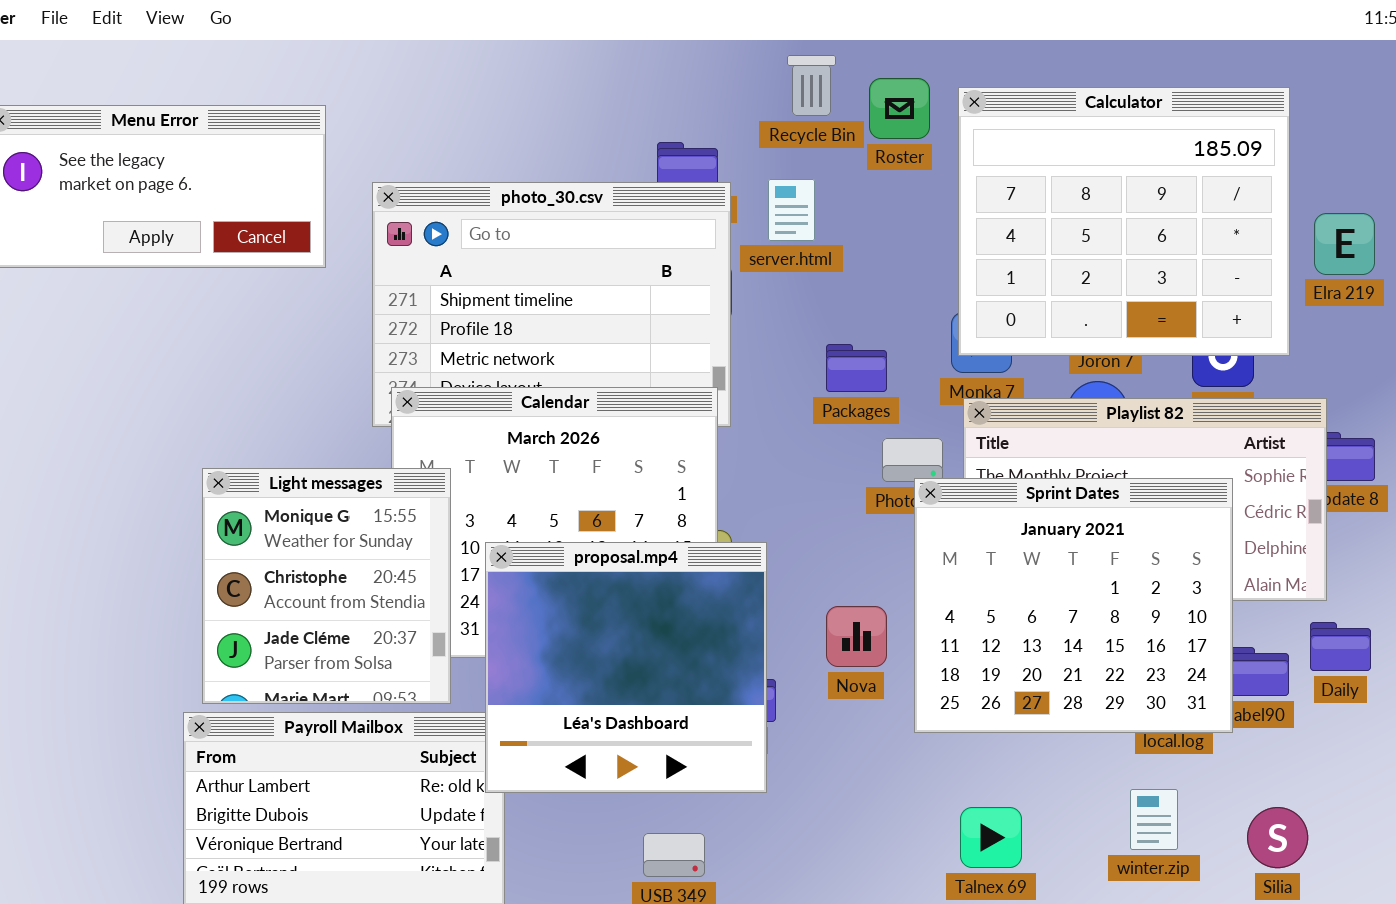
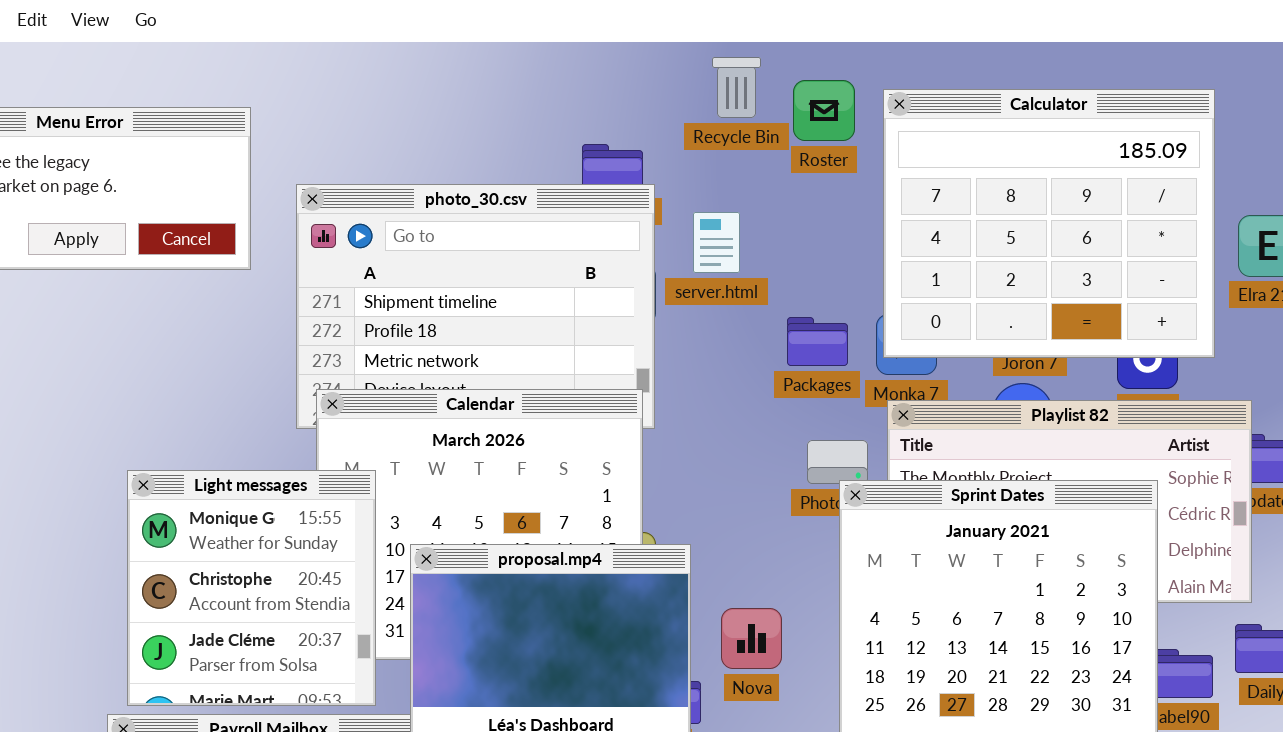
server.html: [768,179,815,241] -> [693,212,740,273], moved
Packages: [826,344,887,392] -> [787,317,848,366], moved
Nova: [826,606,887,667] -> [721,608,782,669], moved

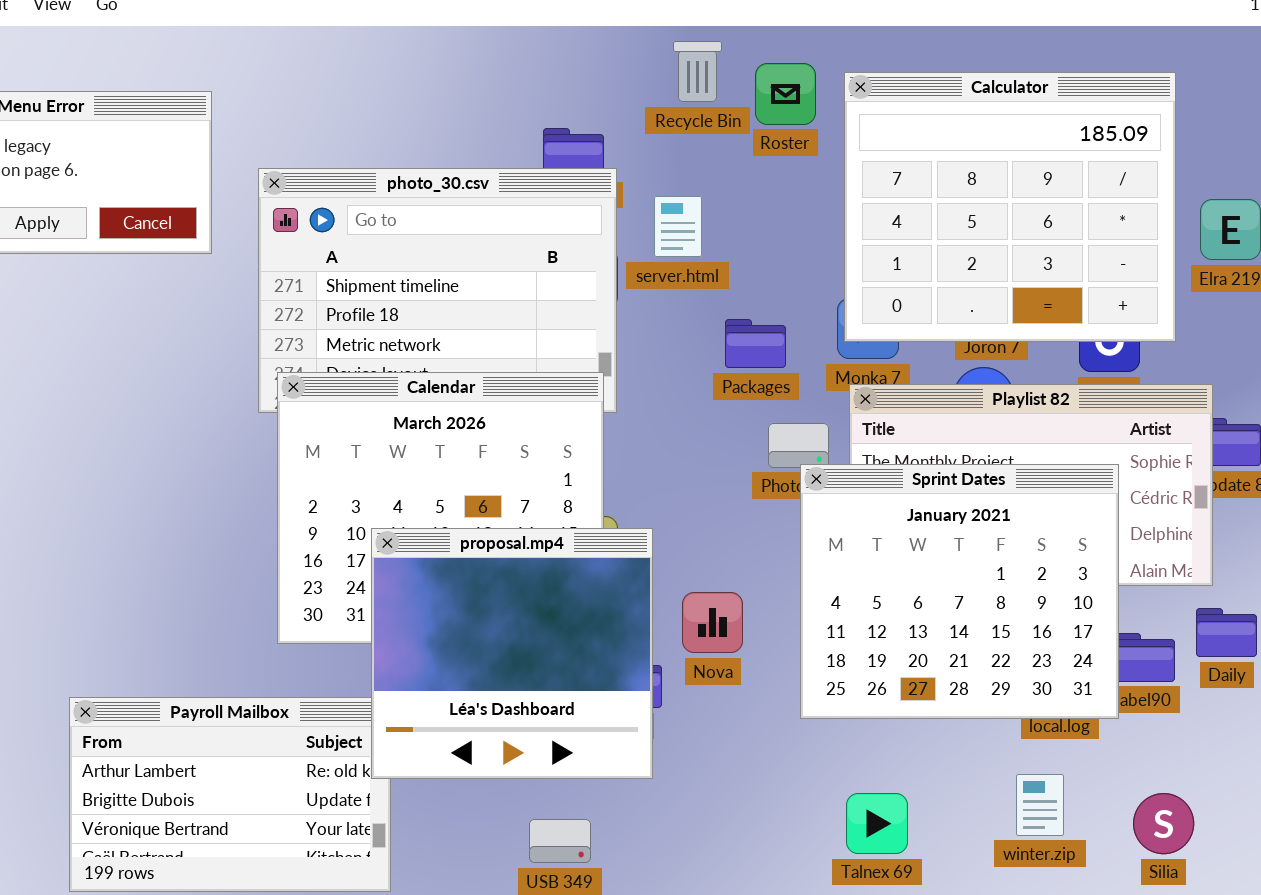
Packages: [787,317,848,366] -> [725,319,786,368], moved
Light messages: [127,470,376,706] -> none, closed

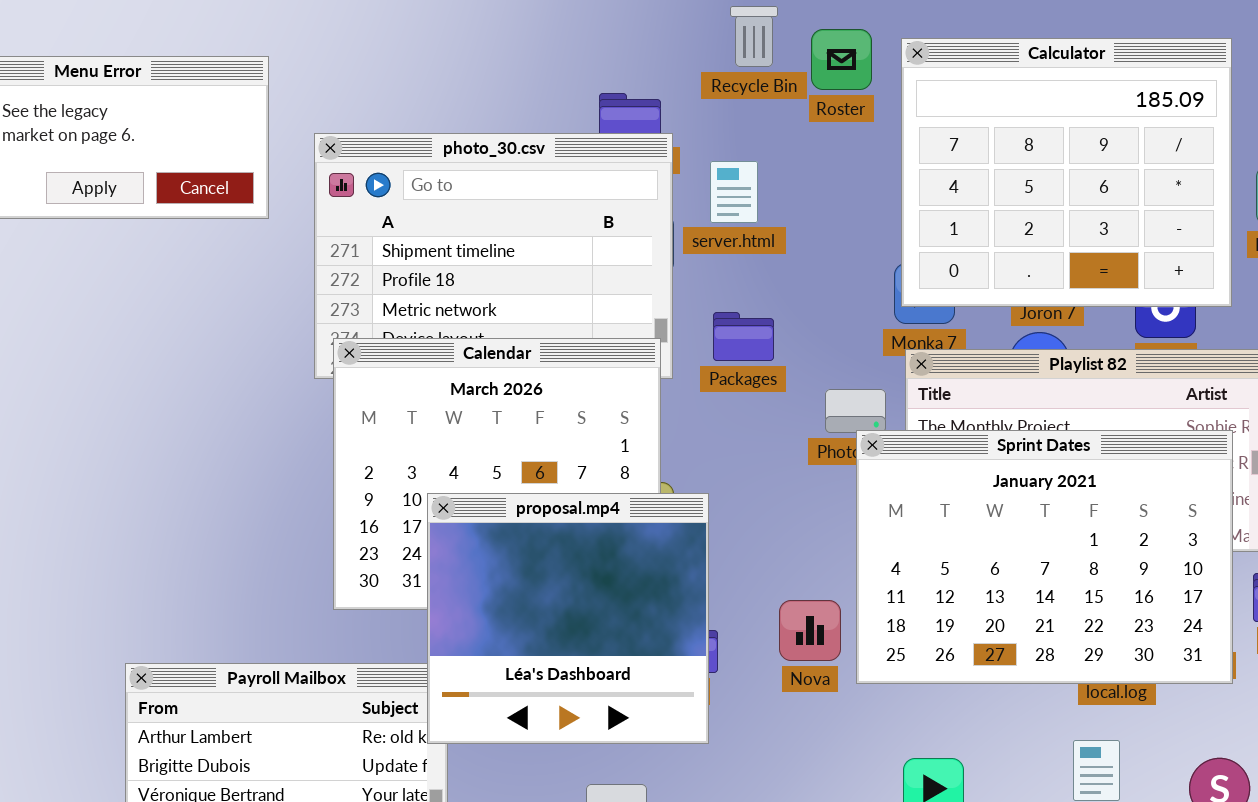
Packages: [725,319,786,368] -> [713,312,774,361], moved
Sprint Dates: [800,464,1119,719] -> [856,430,1233,684], resized
Nova: [682,592,743,653] -> [779,600,841,661], moved

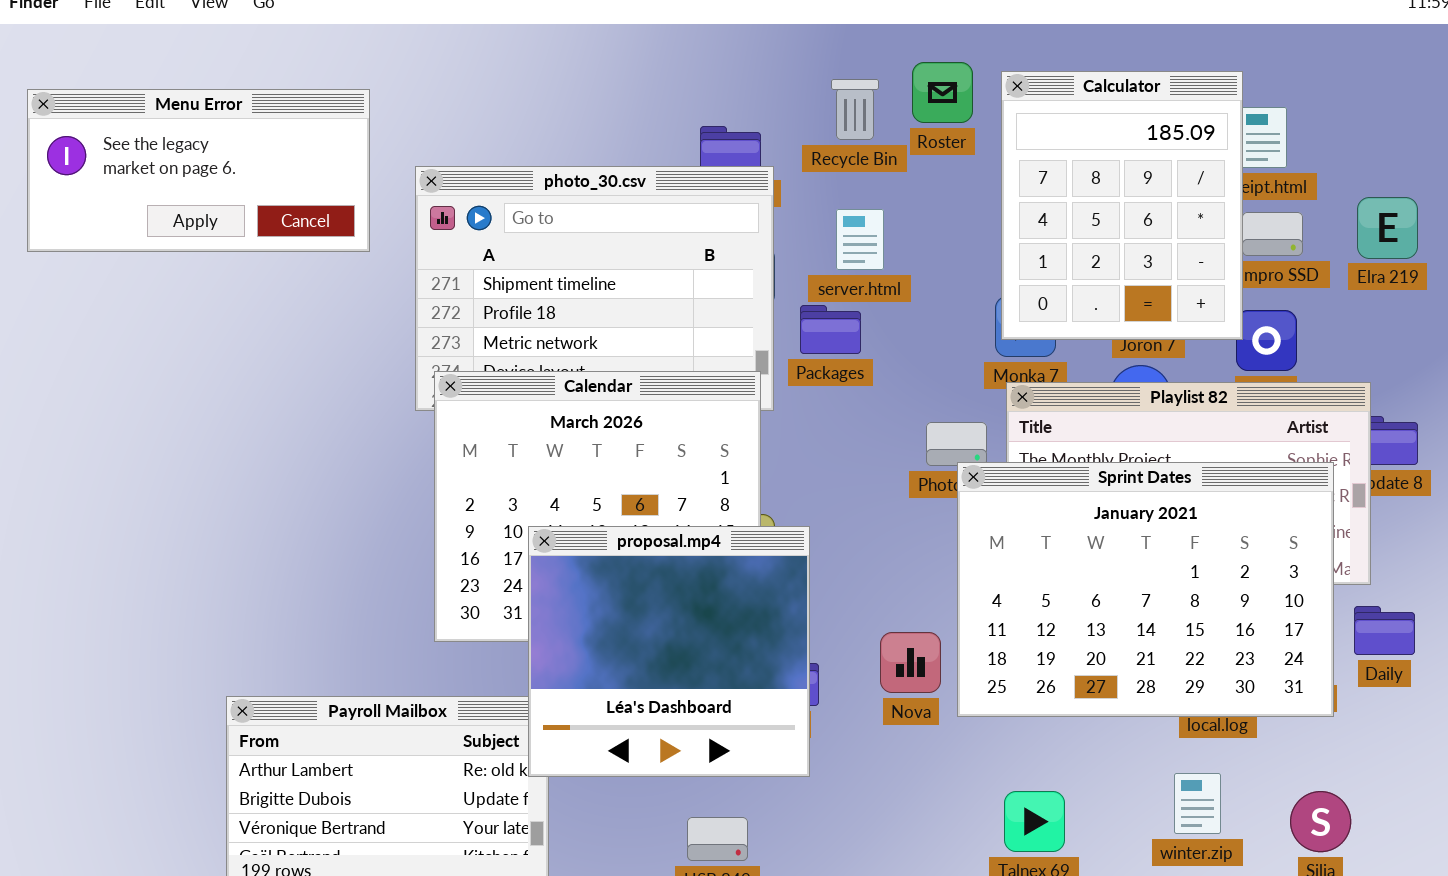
Recycle Bin: [730,6,778,67] -> [831,79,879,140], moved
Calculator: [901,38,1232,307] -> [1001,71,1243,340], resized
server.html: [710,161,758,223] -> [836,209,884,270], moved
Packages: [713,312,774,361] -> [800,305,861,354], moved

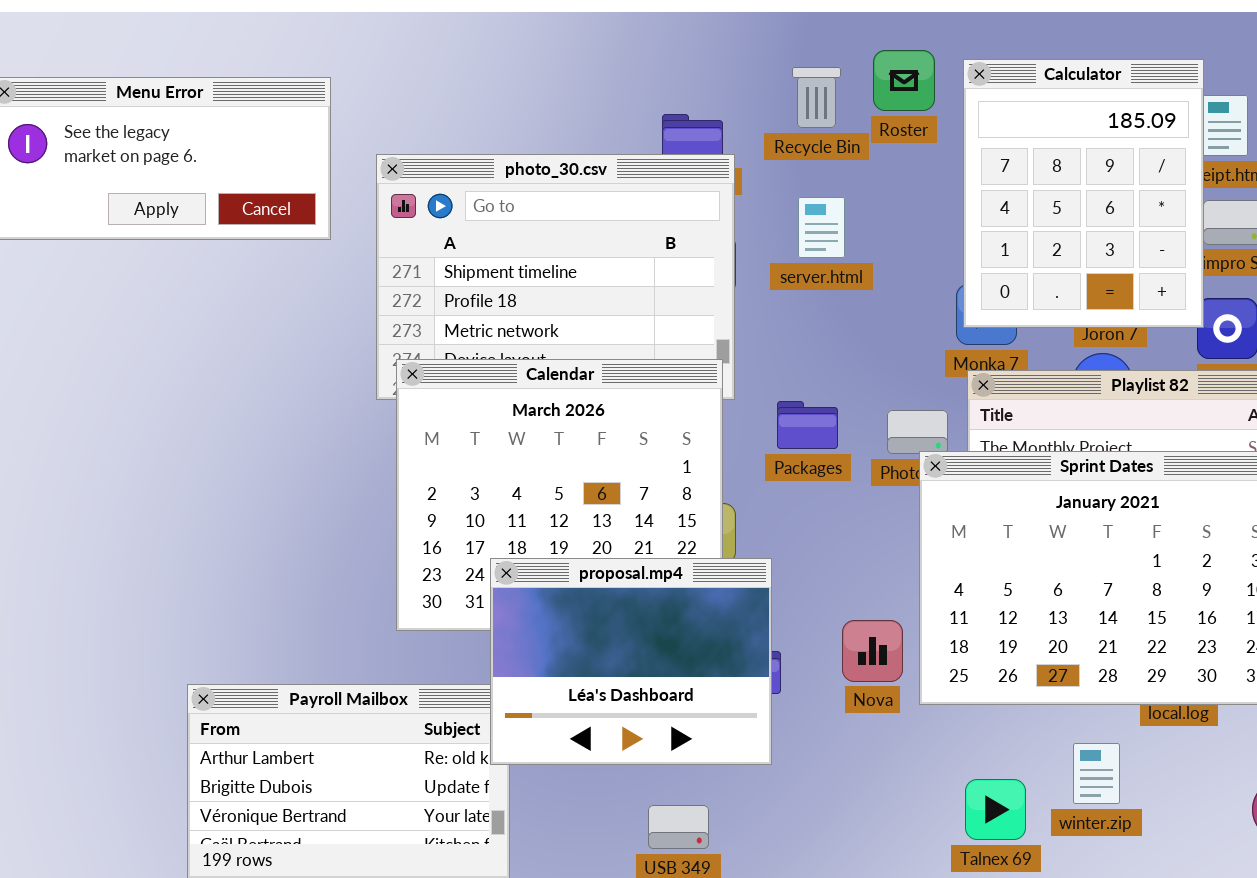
Packages: [800,305,861,354] -> [777,401,838,449], moved
proposal.mp4: [528,526,810,777] -> [490,558,772,765], resized
winter.zip: [1174,773,1221,834] -> [1073,743,1120,804], moved

